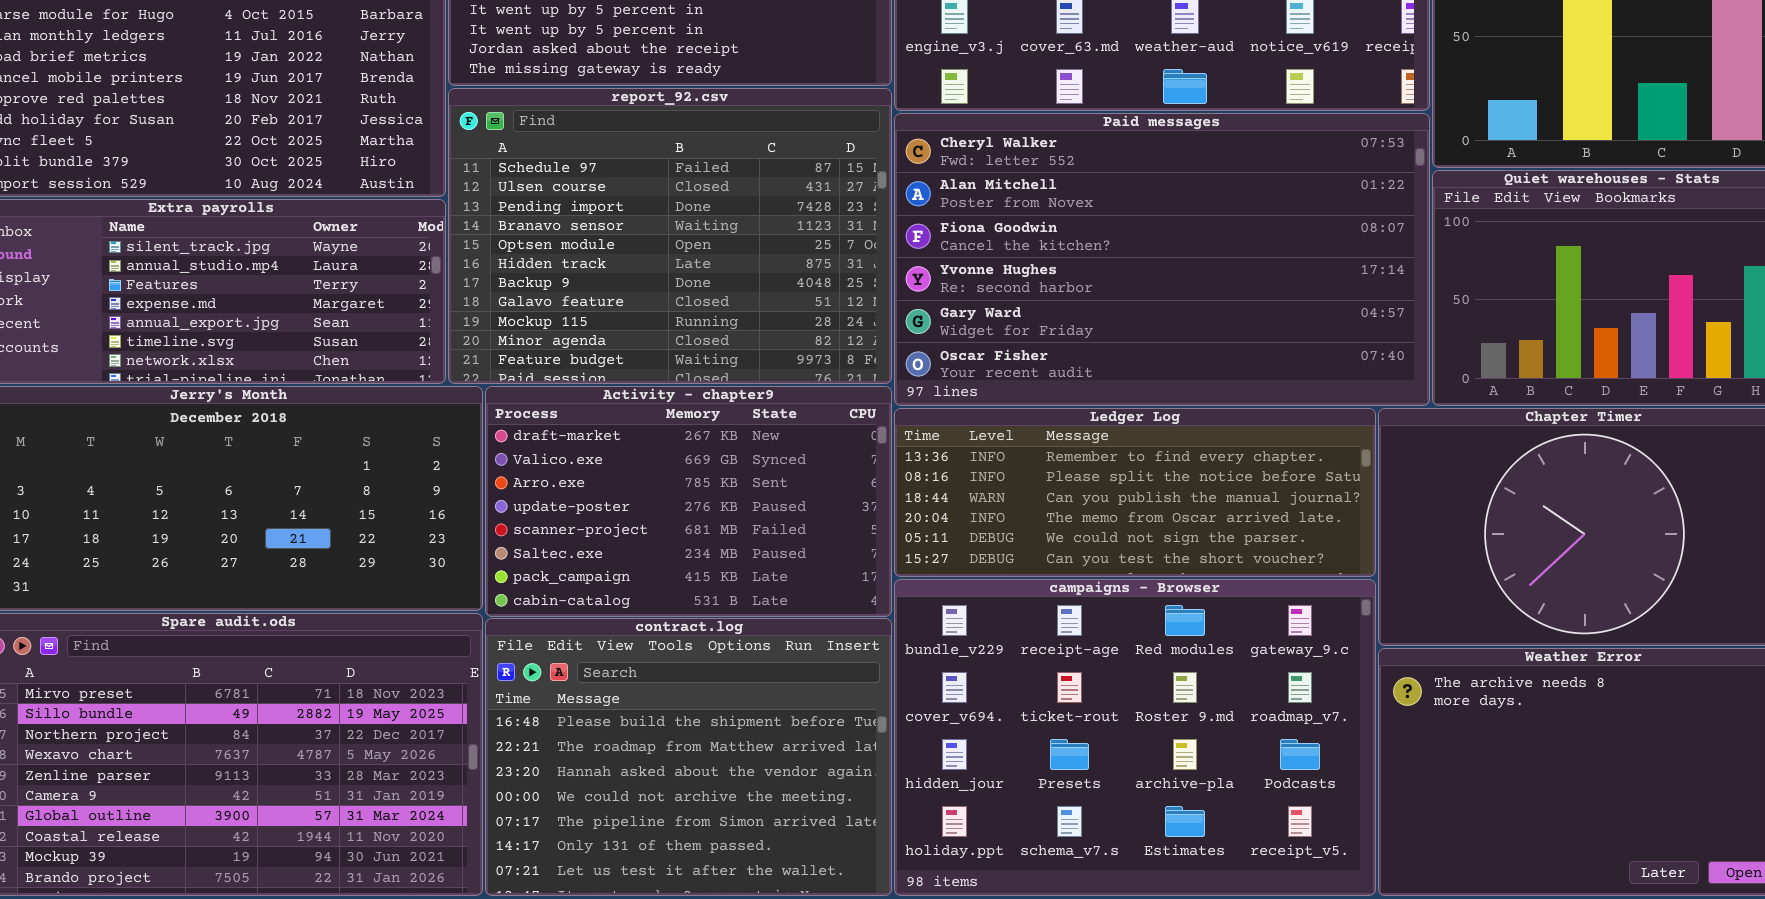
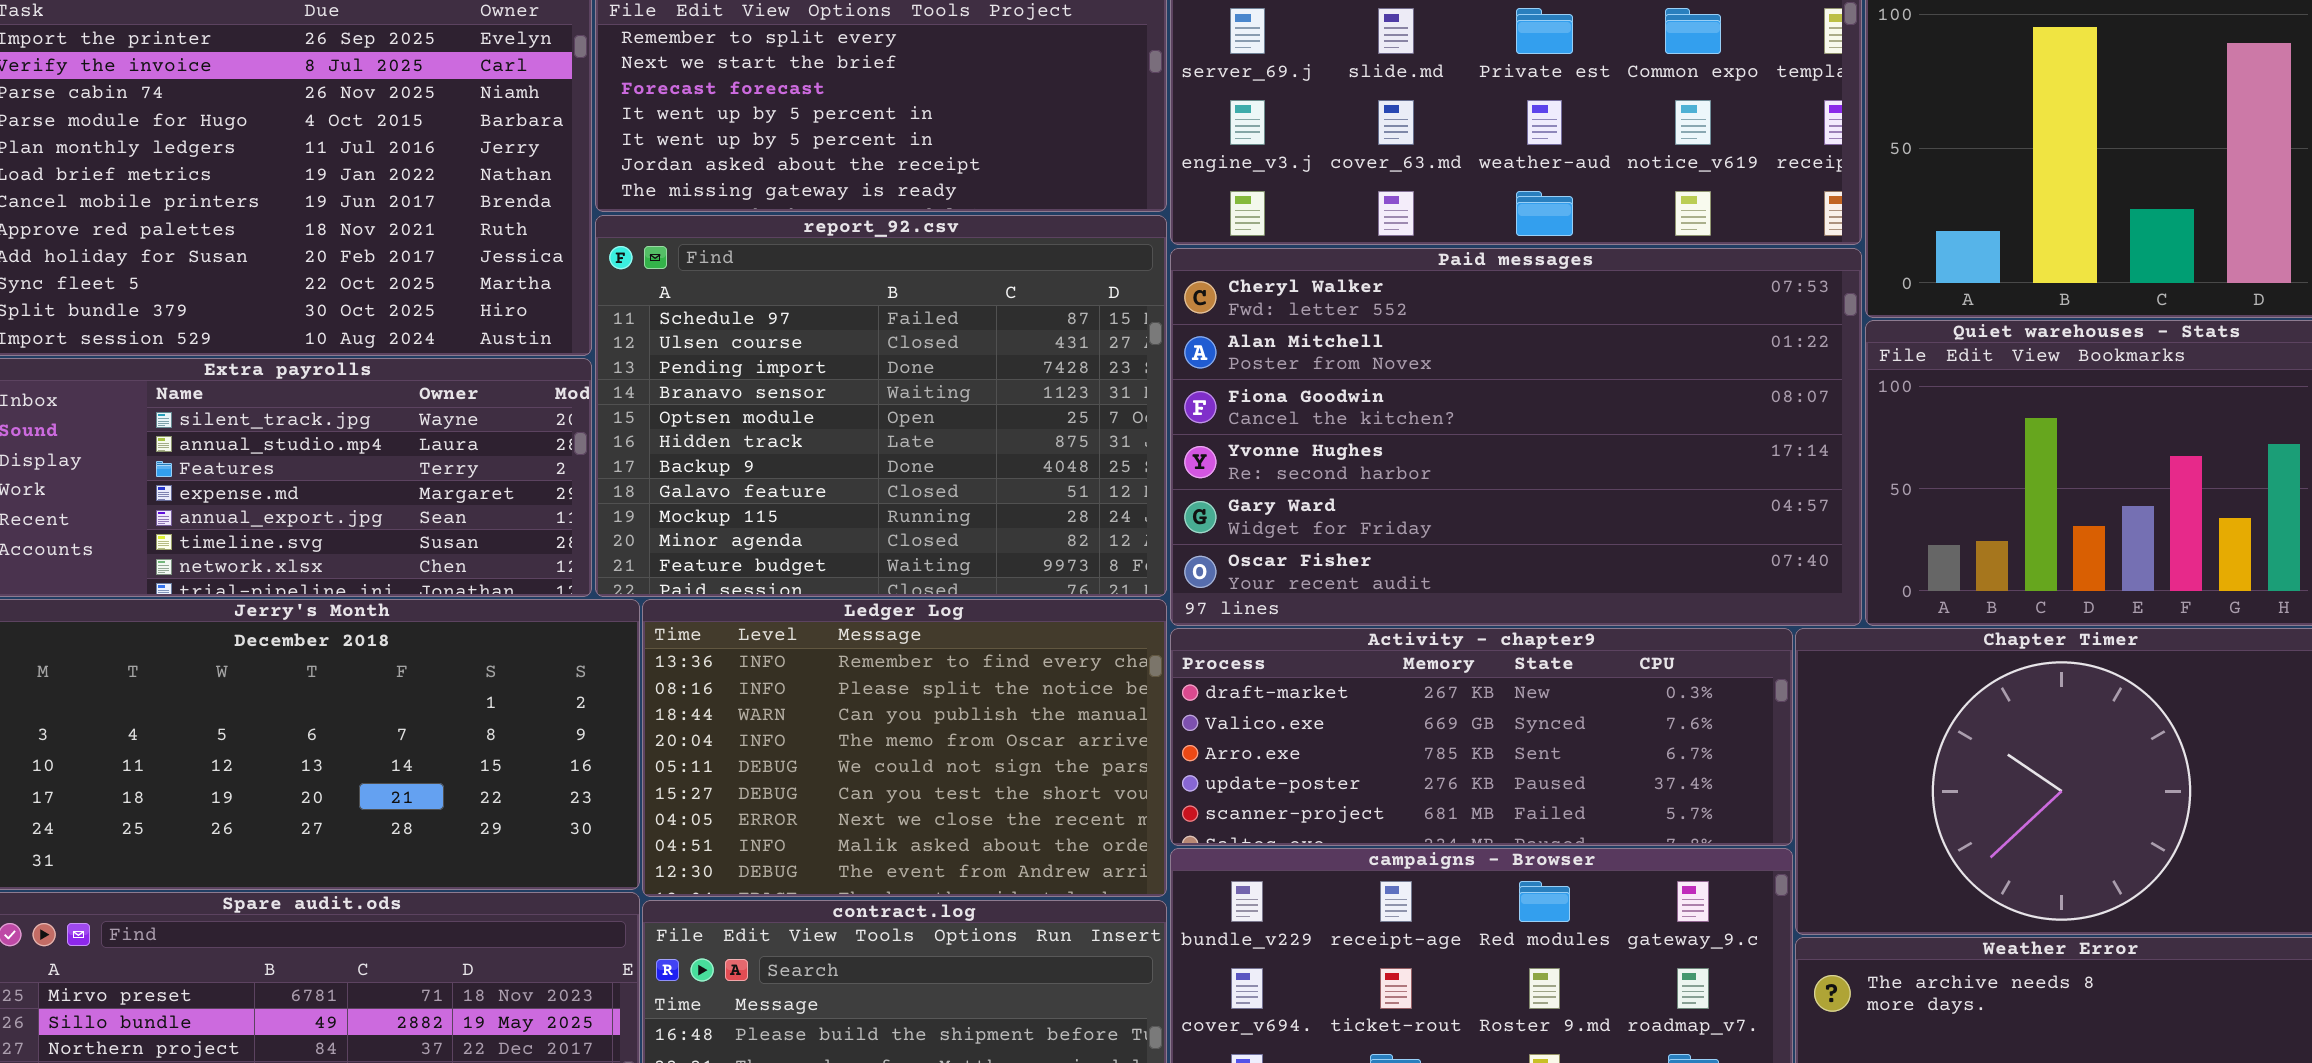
Activity - chapter9: [485,386,892,617] -> [1170,628,1793,846], moved, resized
Ledger Log: [894,408,1376,577] -> [642,599,1167,897], moved, resized

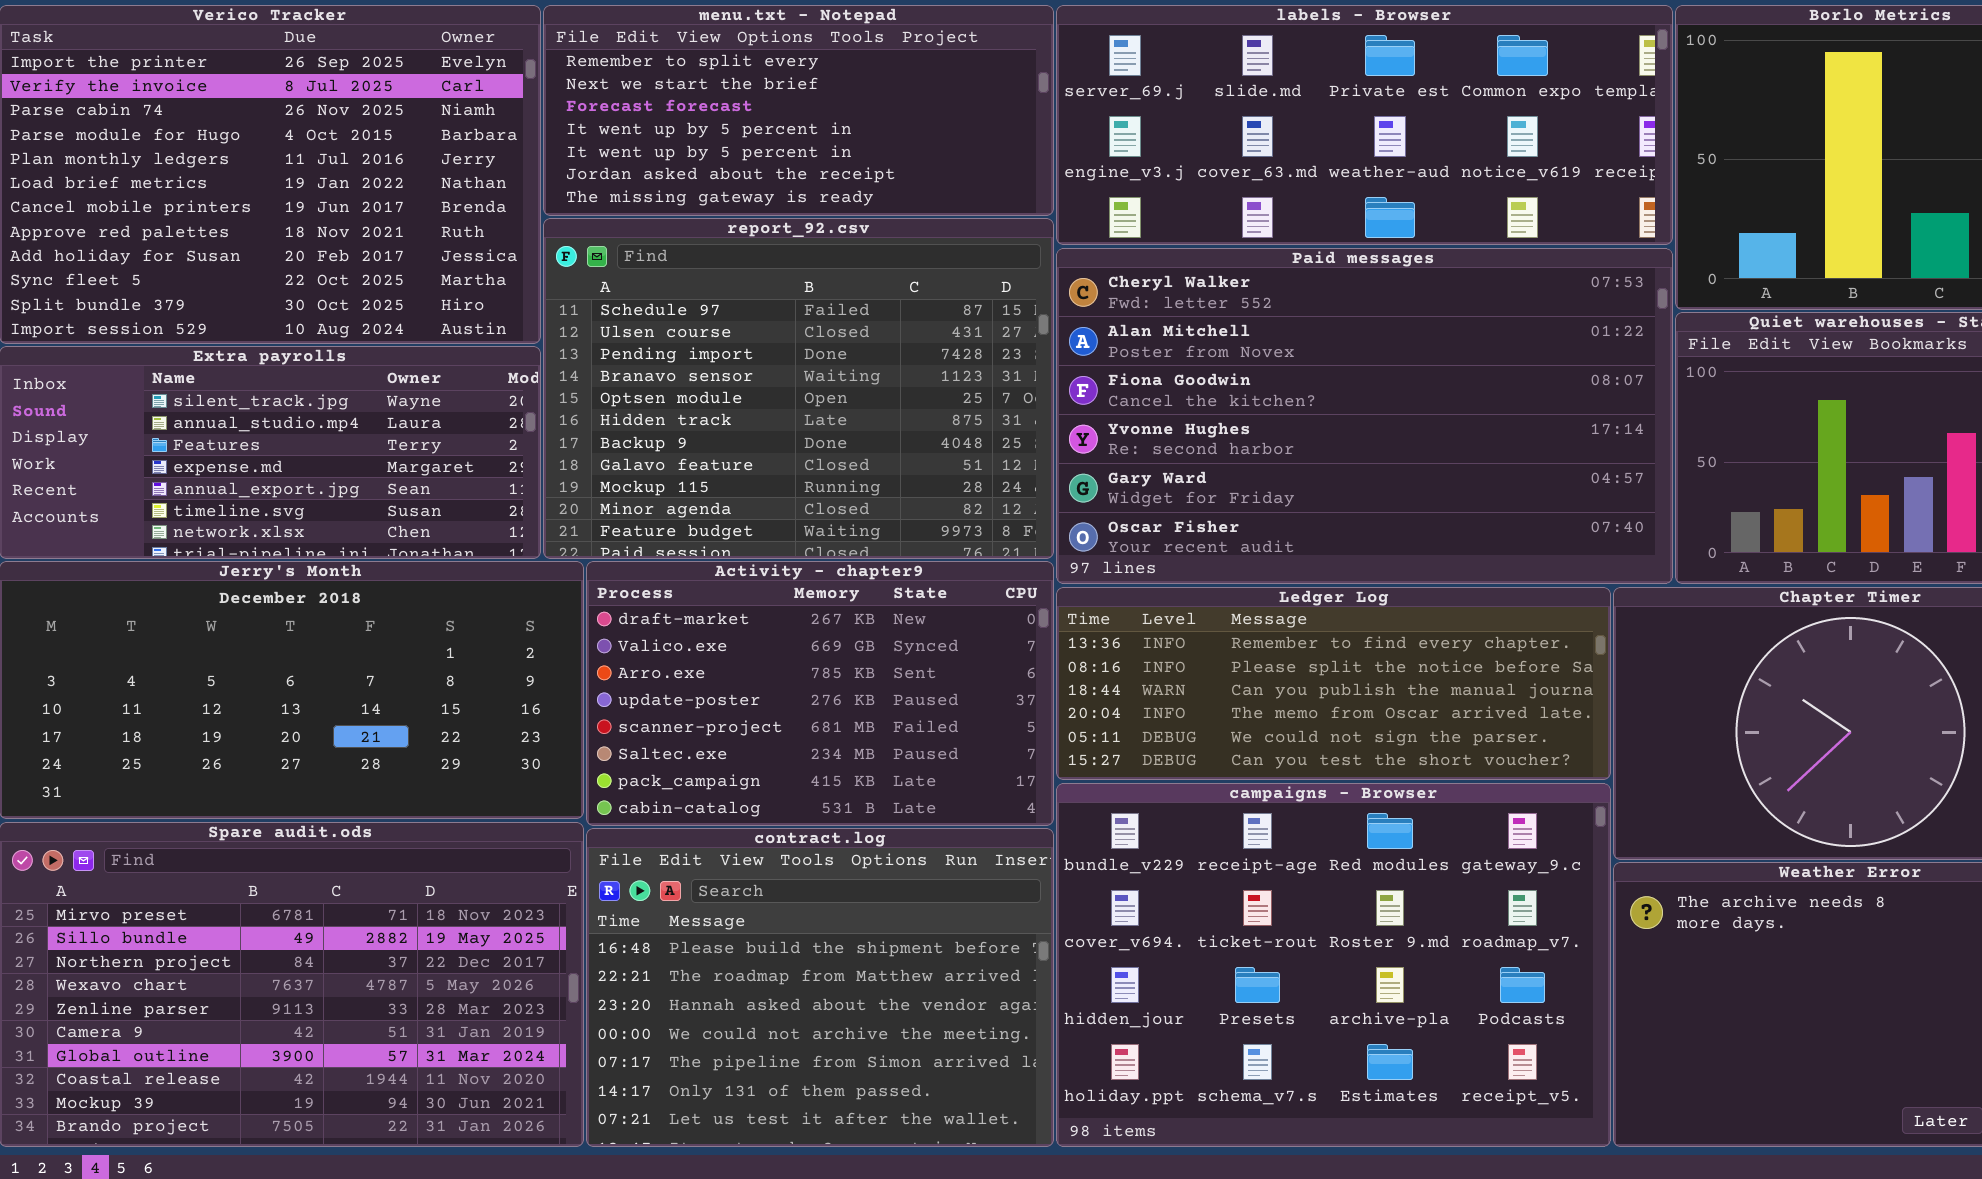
Ledger Log: [642,599,1167,897] -> [1056,587,1611,780], moved, resized
Activity - chapter9: [1170,628,1793,846] -> [586,561,1054,826], moved, resized

